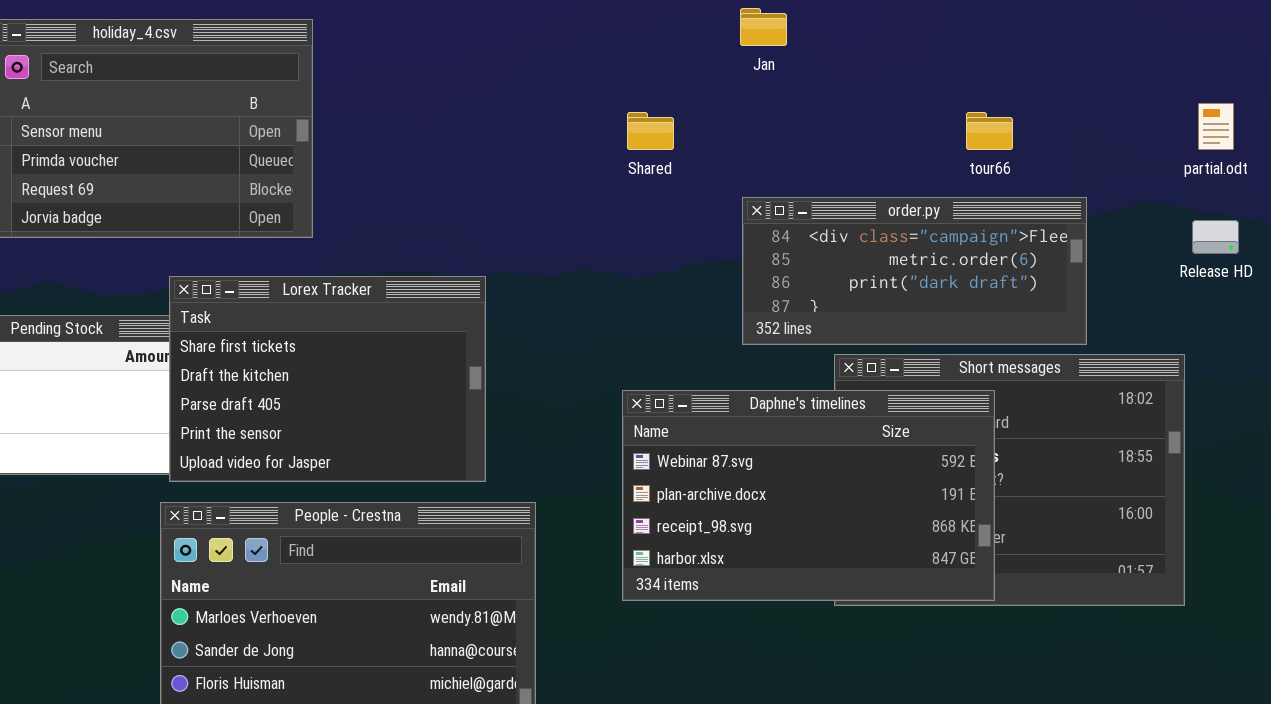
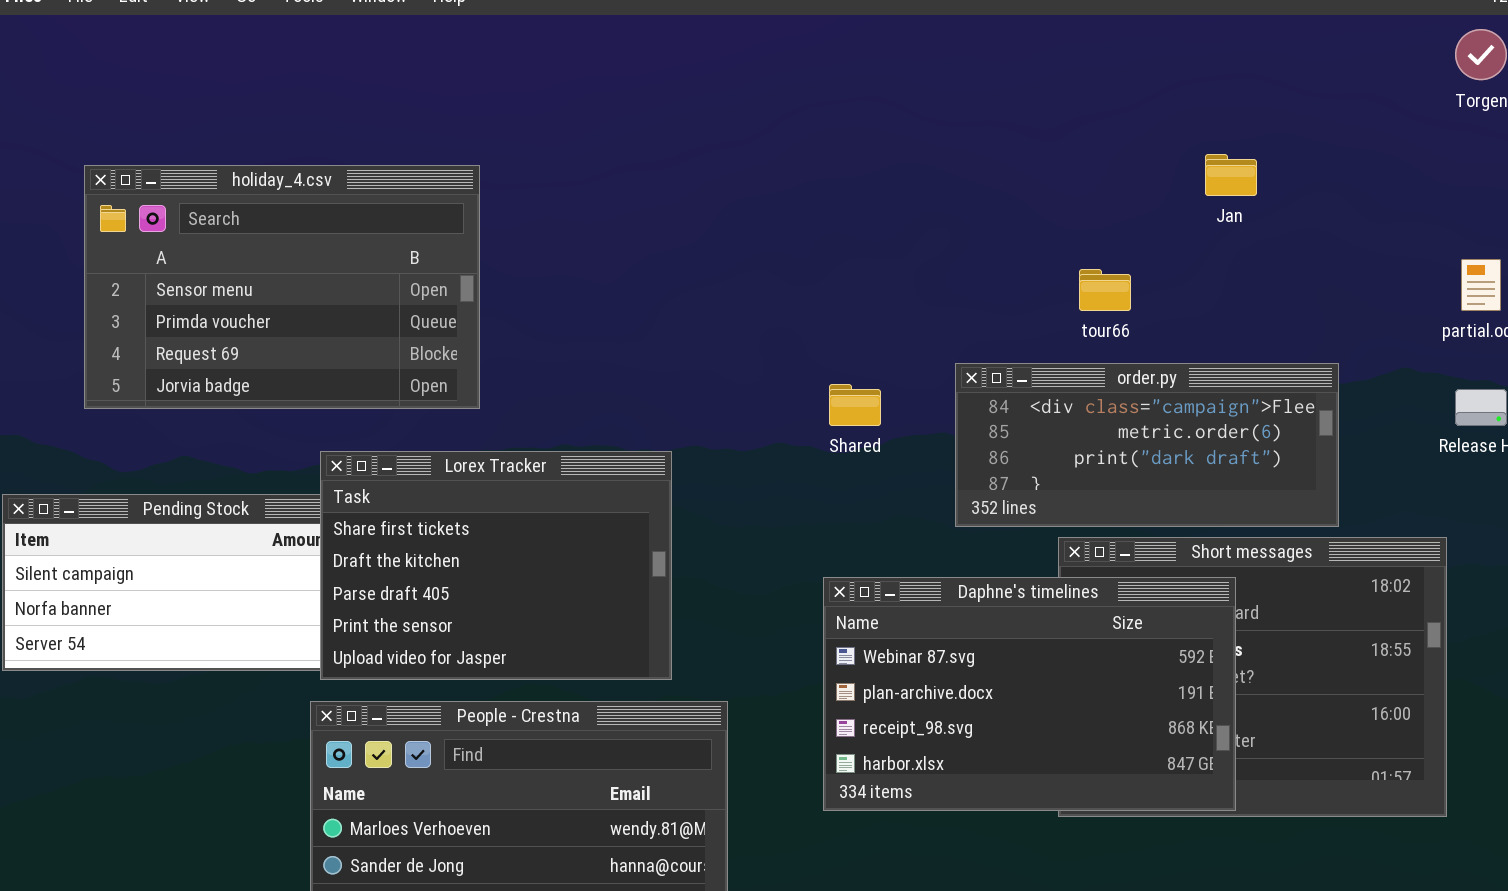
Jan: [740,8,787,46] -> [1205,154,1257,196], moved
Shared: [627,112,674,150] -> [829,384,881,426], moved
tour66: [966,112,1013,150] -> [1079,269,1131,311], moved

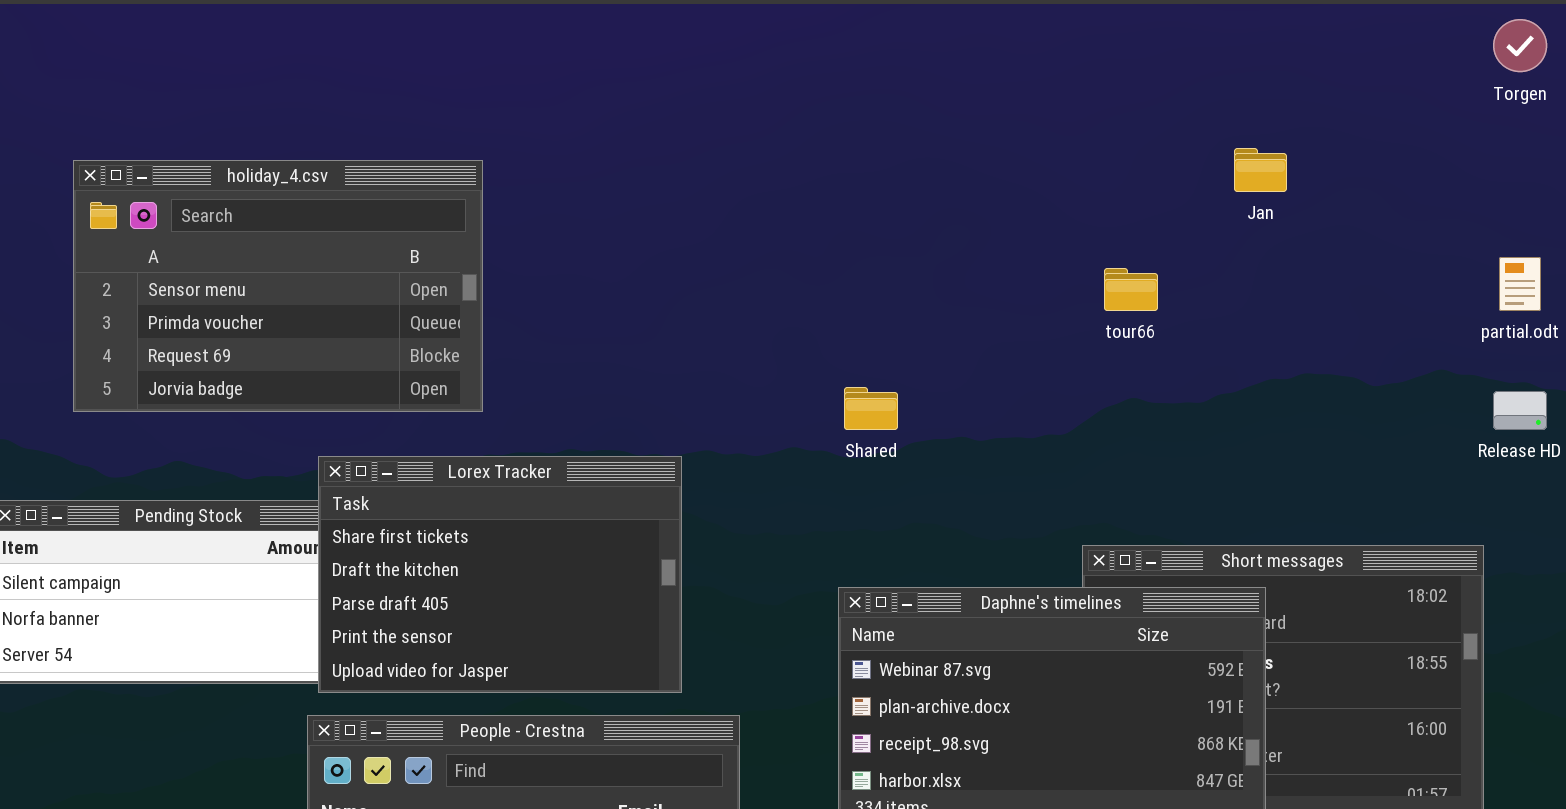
order.py: [955,363,1339,527] -> none, closed

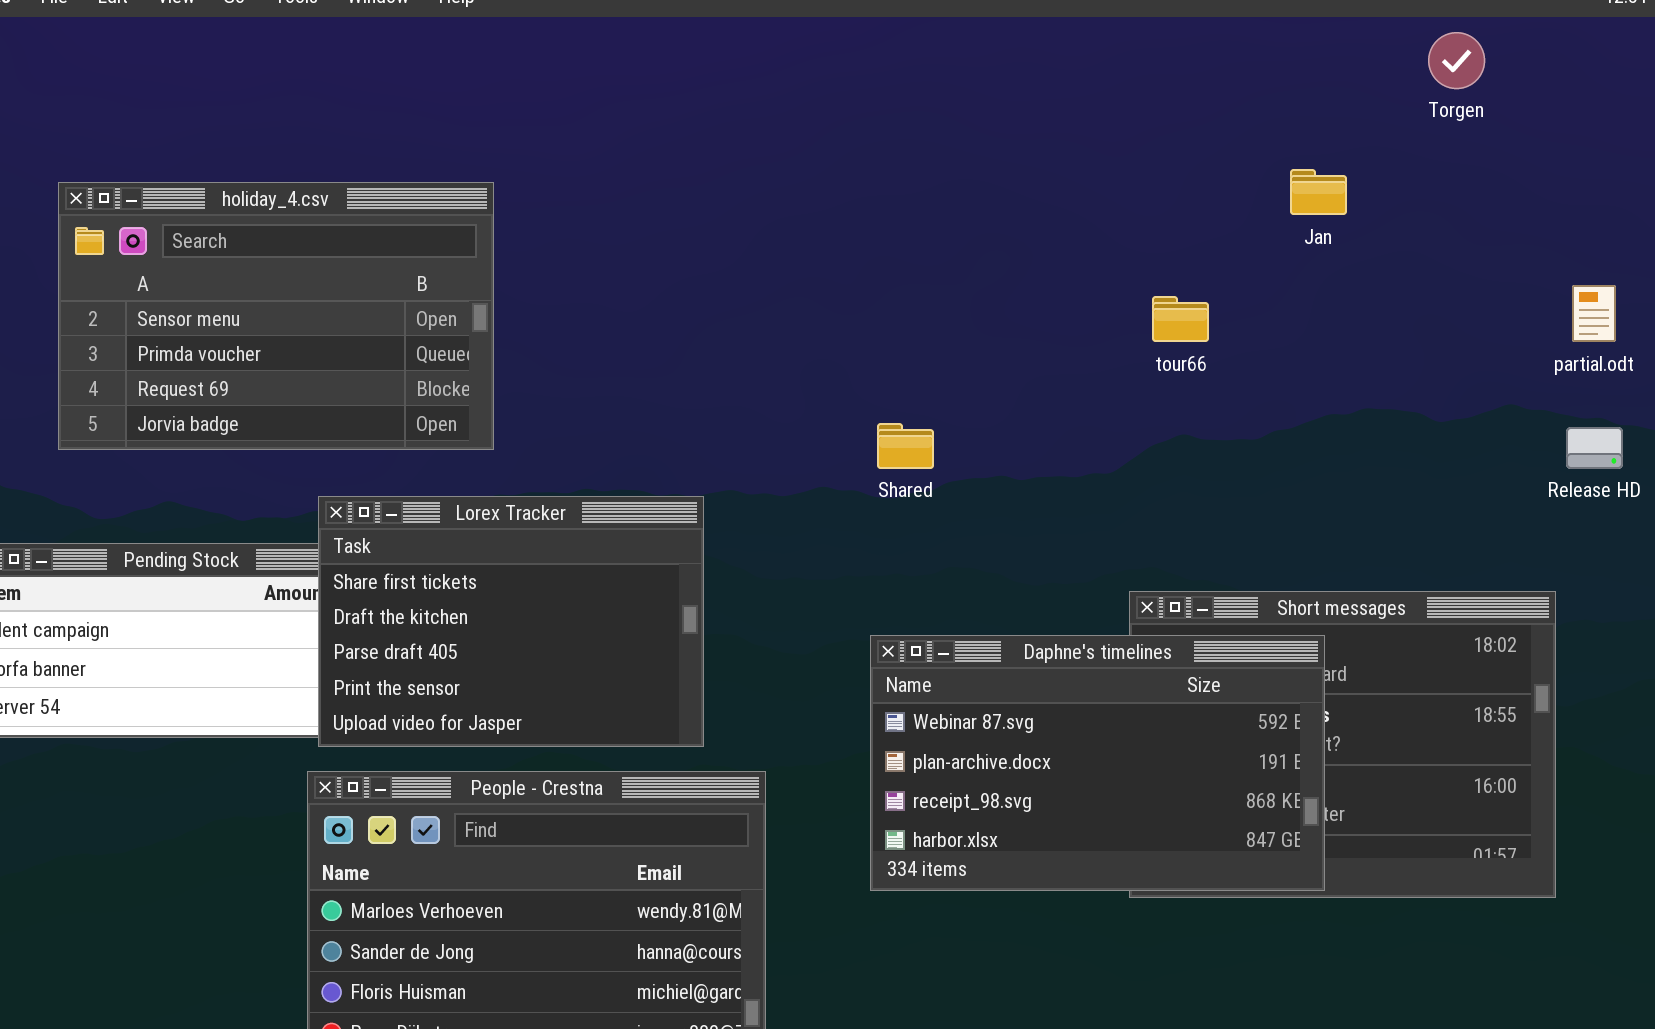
Torgen: [1493,19,1547,72] -> [1428,32,1485,89], moved

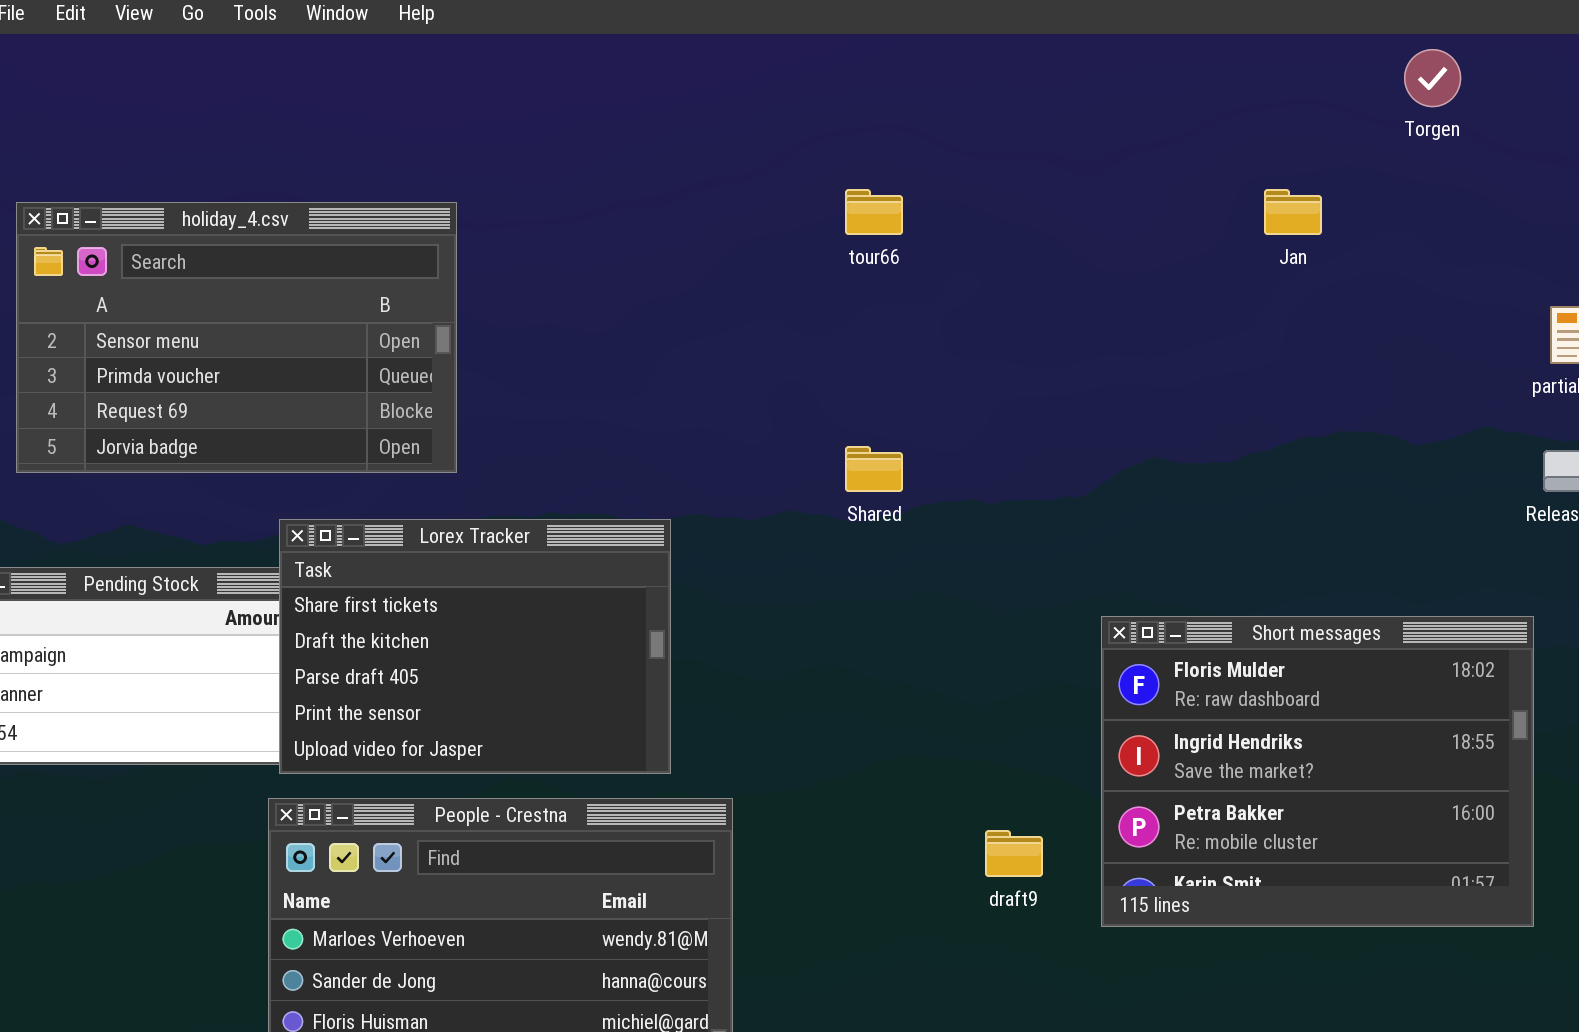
tour66: [1152,296,1209,342] -> [845,189,903,235], moved
Daphne's timelines: [870,635,1325,891] -> none, closed

